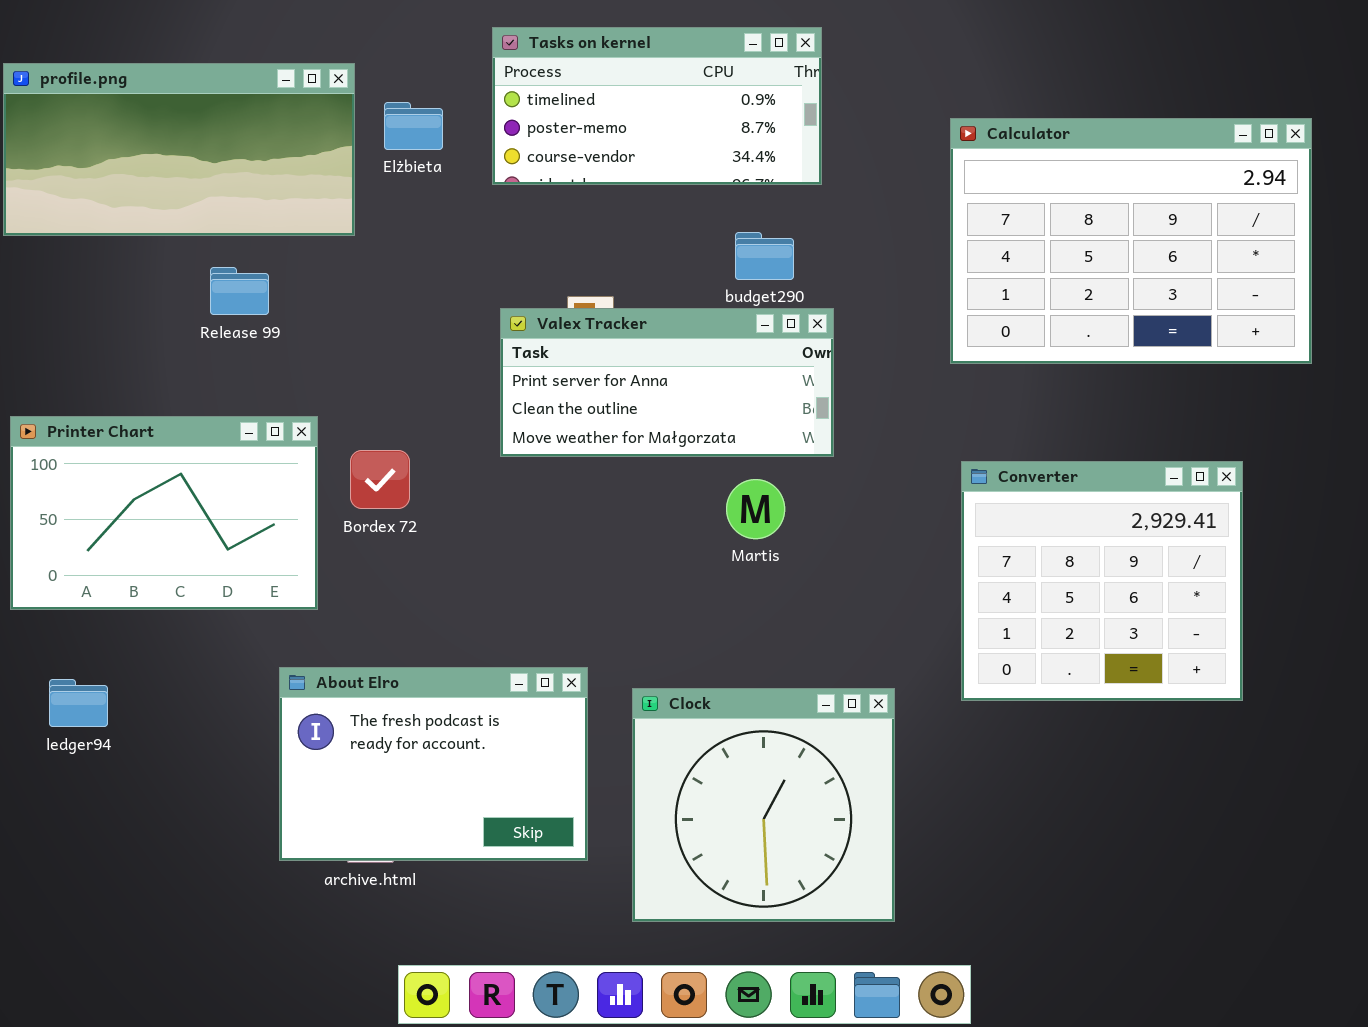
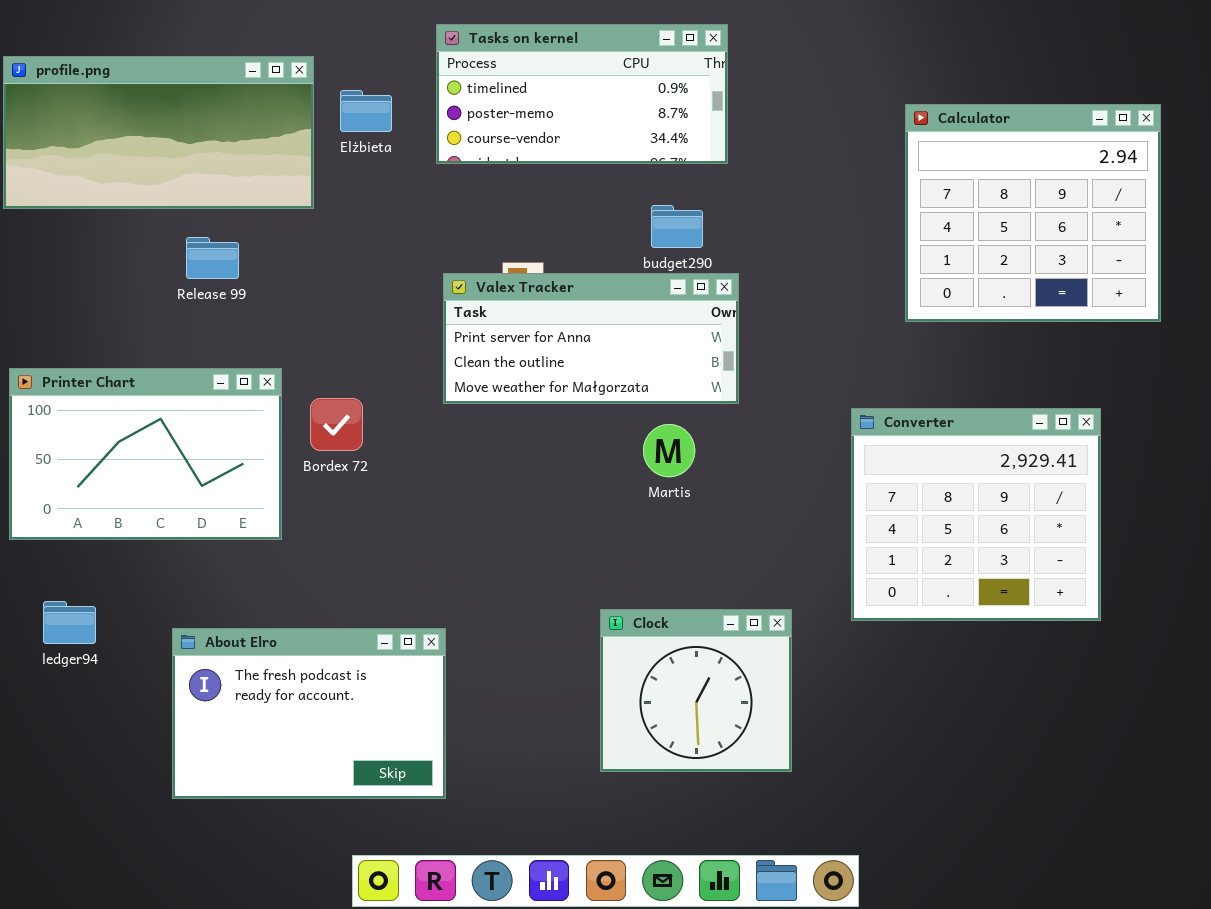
Calculator: [950,118,1312,364] -> [905,104,1161,322], resized
About Elro: [279,667,588,861] -> [172,628,446,799], moved
Clock: [632,688,895,922] -> [600,609,792,772], resized

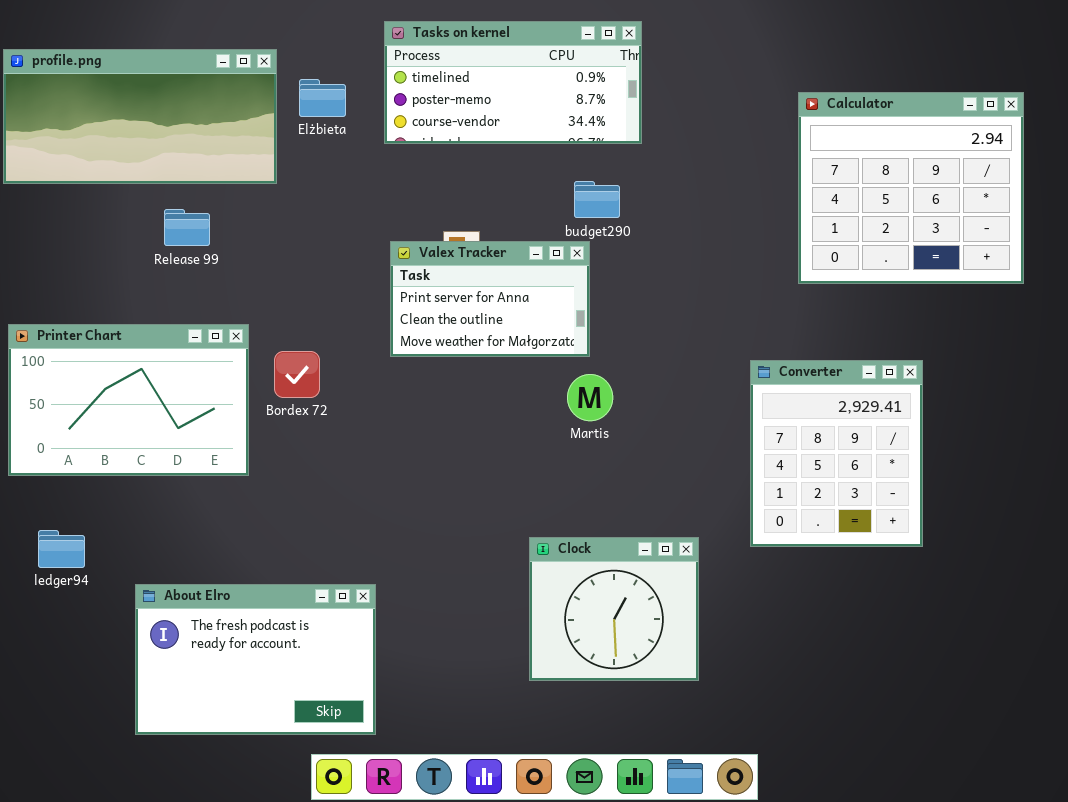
Valex Tracker: [443,273,739,404] -> [390,241,590,357], resized
Converter: [851,408,1101,621] -> [750,360,923,547], resized
About Elro: [172,628,446,799] -> [135,584,376,735], moved

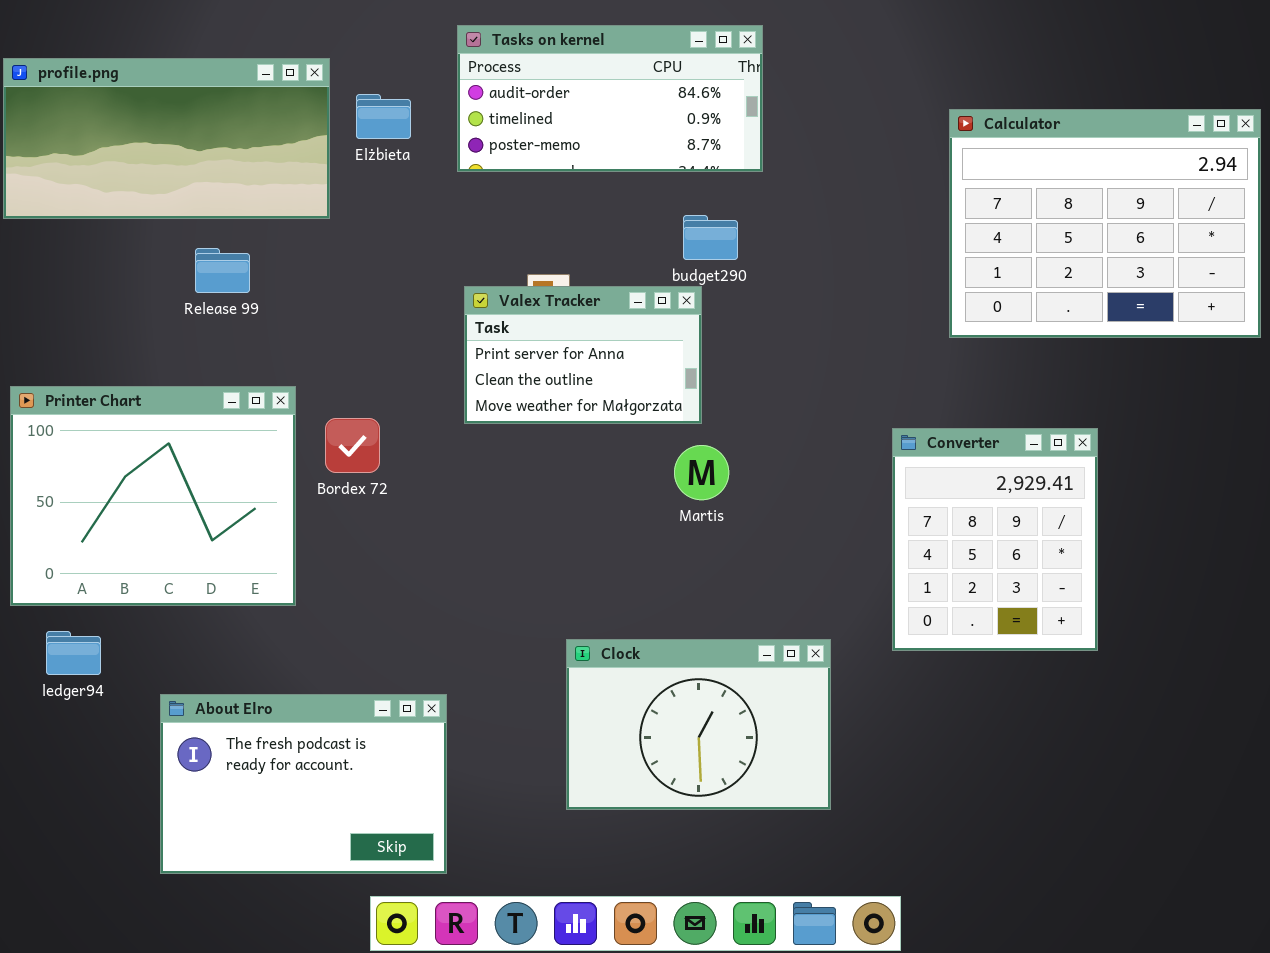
Tasks on kernel: [384,21,642,144] -> [457,25,763,172], scrolled up 1 row
Calculator: [798,92,1024,284] -> [949,109,1261,338], resized
Printer Chart: [8,324,249,476] -> [10,386,296,606], resized
Clock: [529,537,699,681] -> [566,639,831,810], resized

